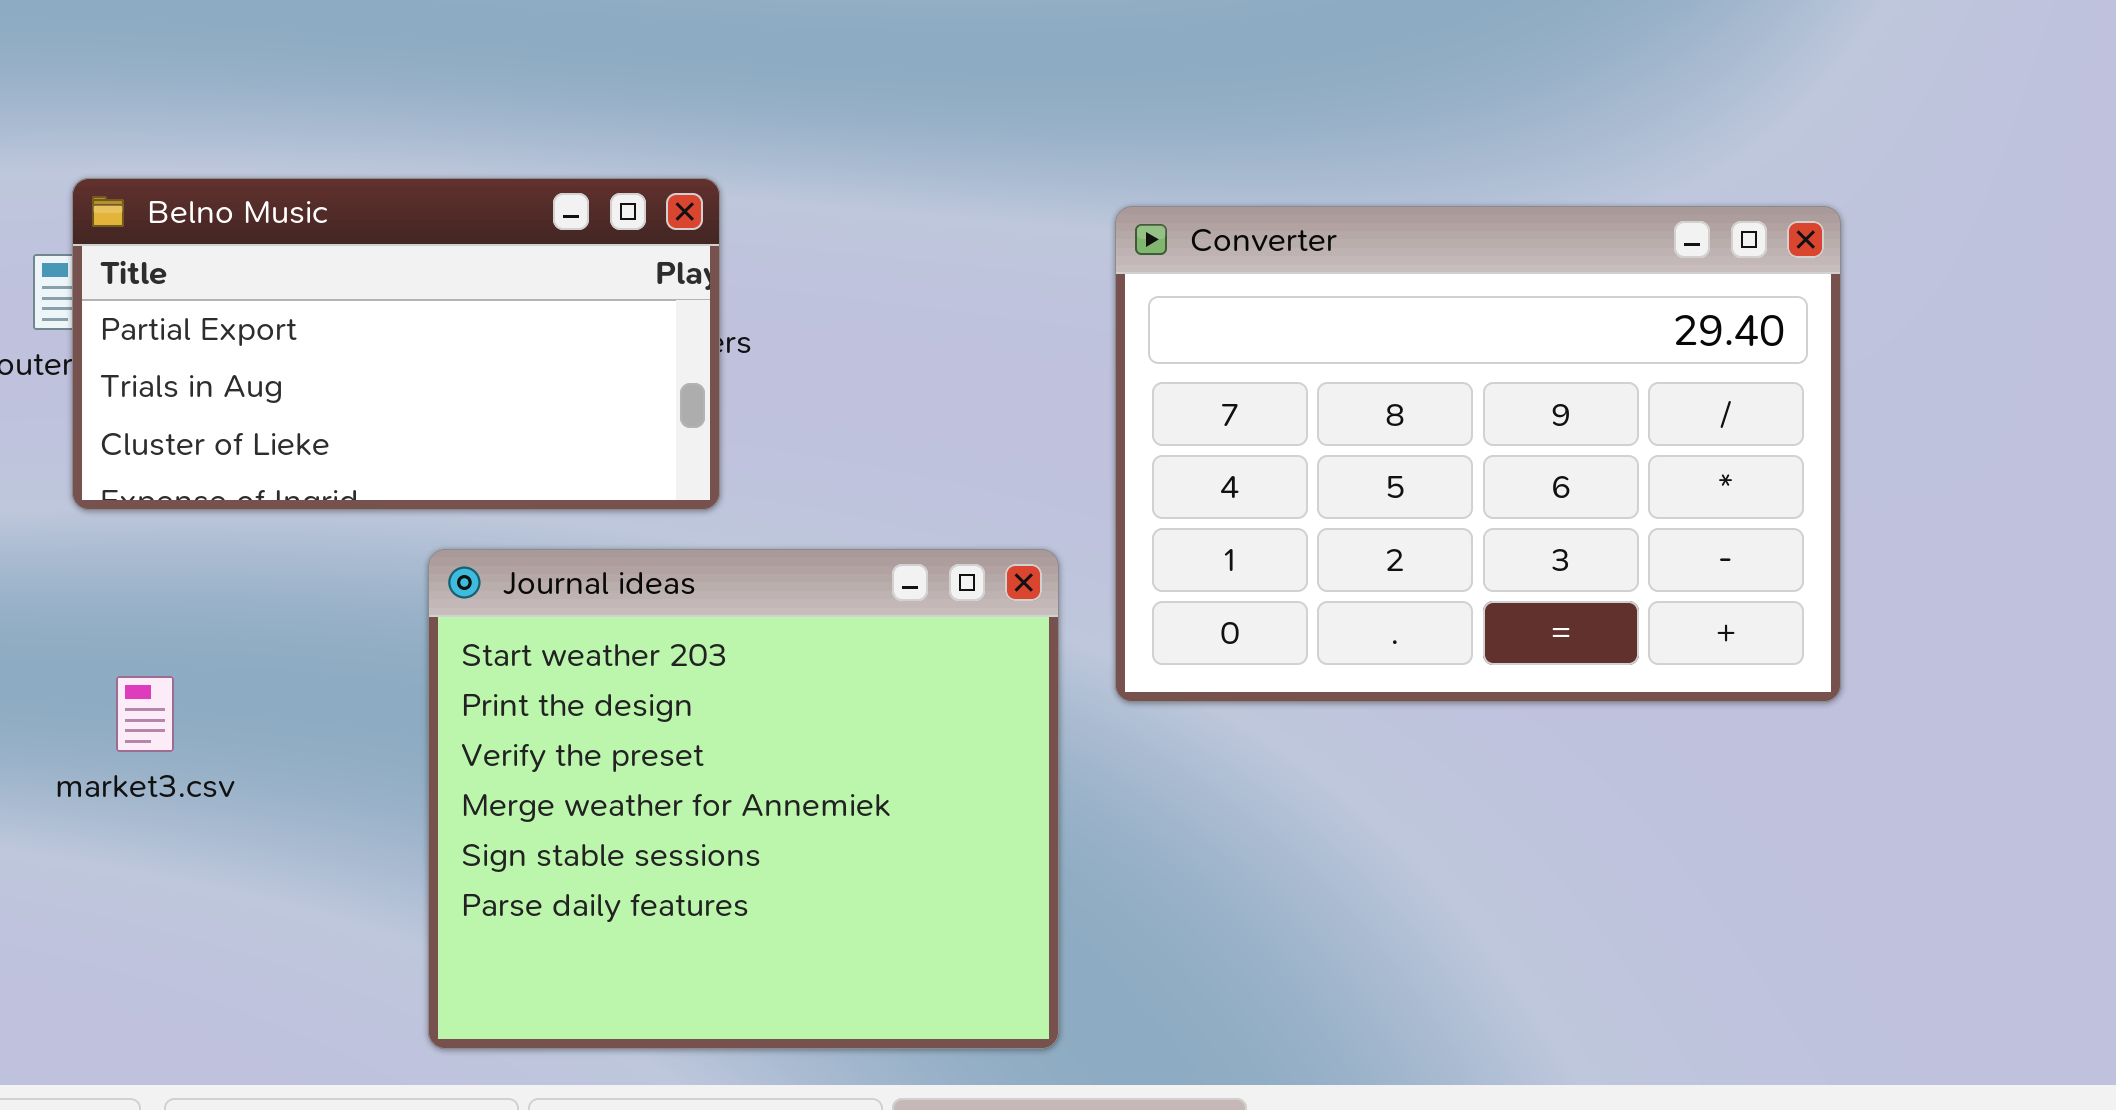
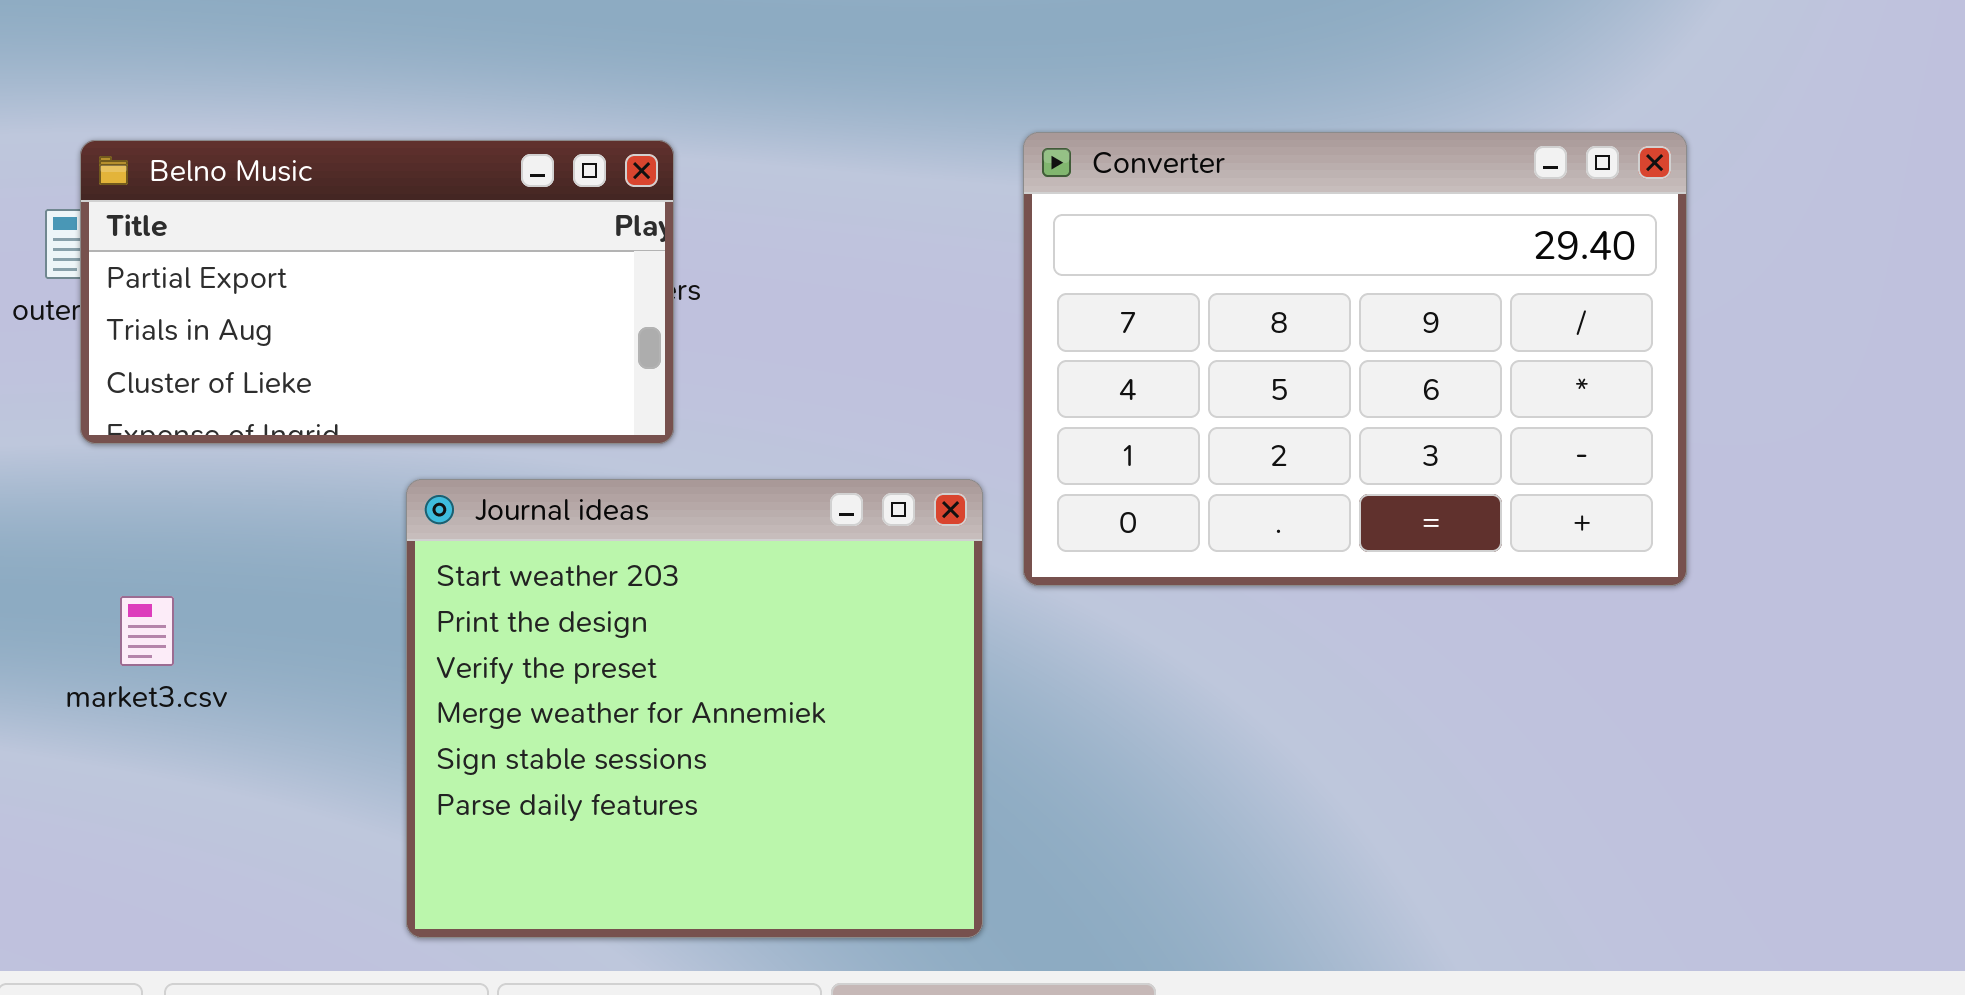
Converter: [1115,206,1841,702] -> [1023,132,1687,586], moved

